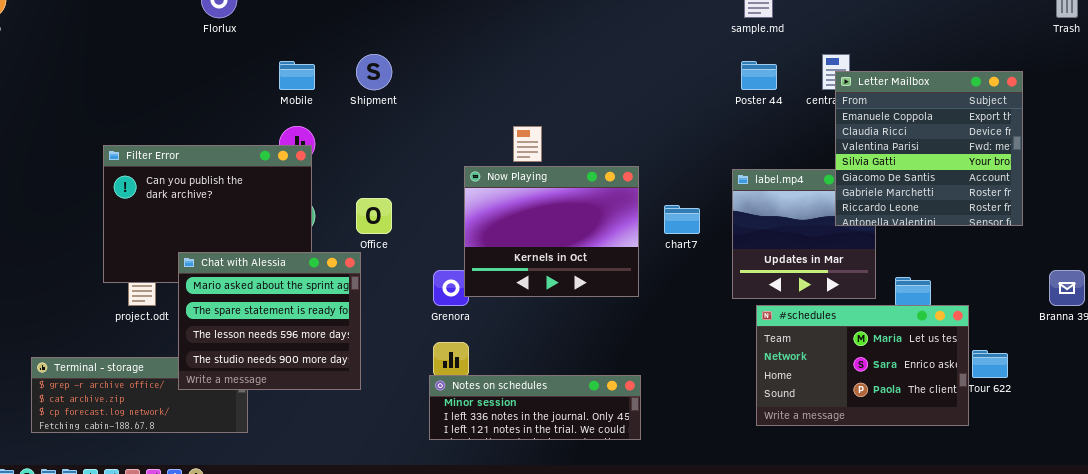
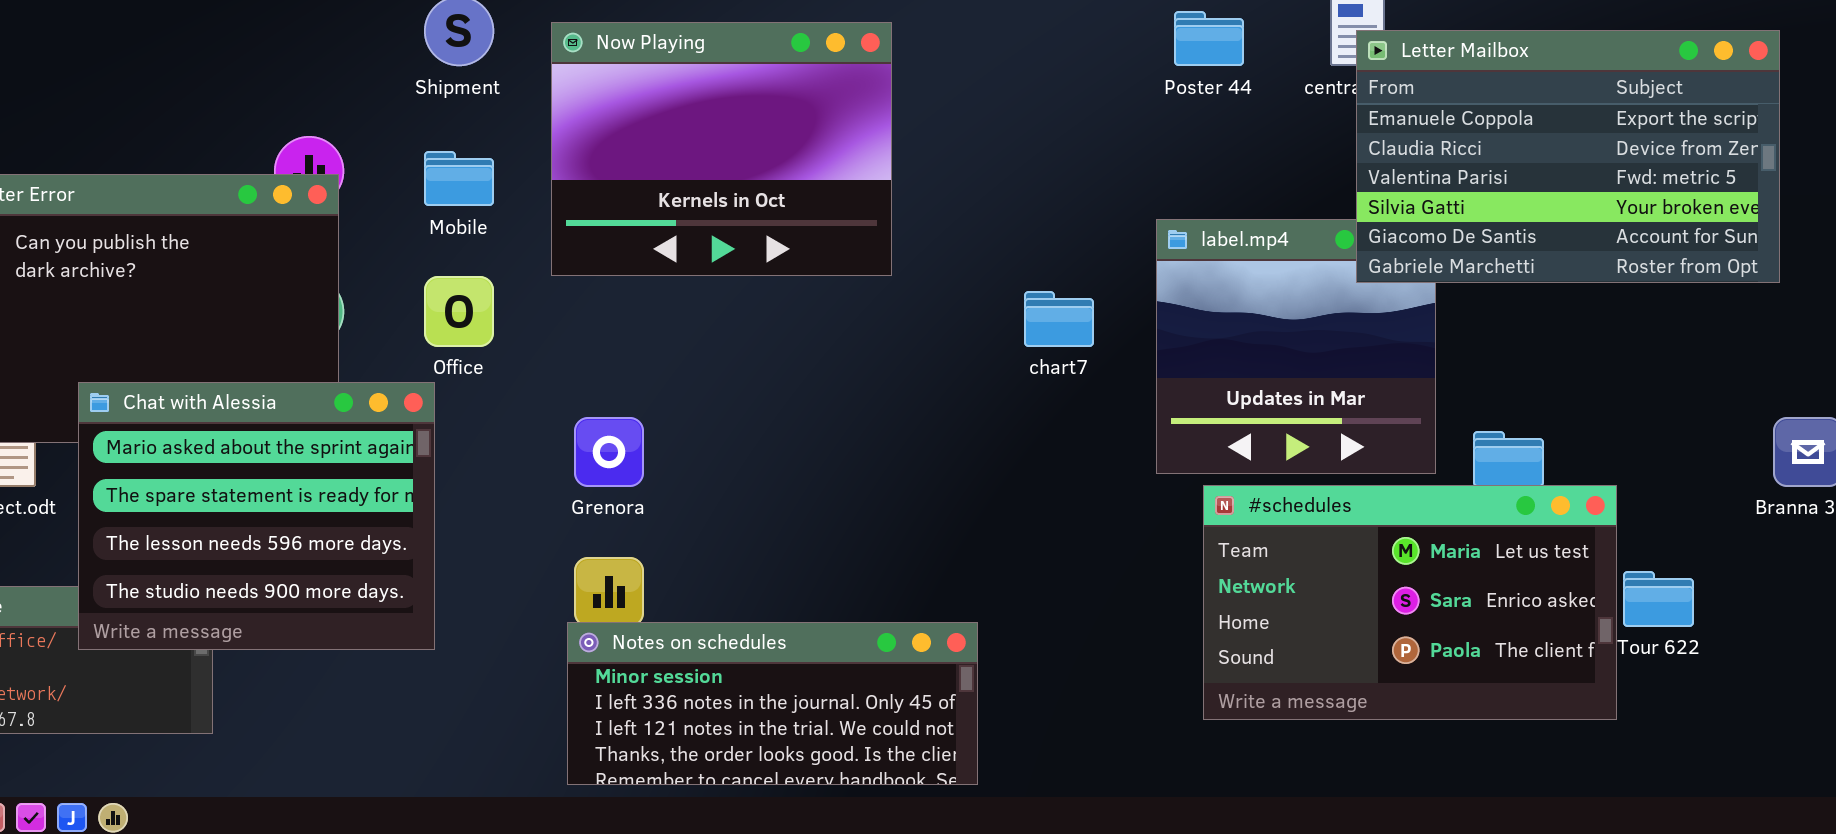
Mobile: [279,61,315,90] -> [424,151,494,206], moved
Letter Mailbox: [835,71,1023,226] -> [1356,30,1780,283], resized
Now Playing: [464,166,639,297] -> [551,22,892,276], moved
Notes on schedules: [429,375,641,440] -> [567,622,978,785], resized

